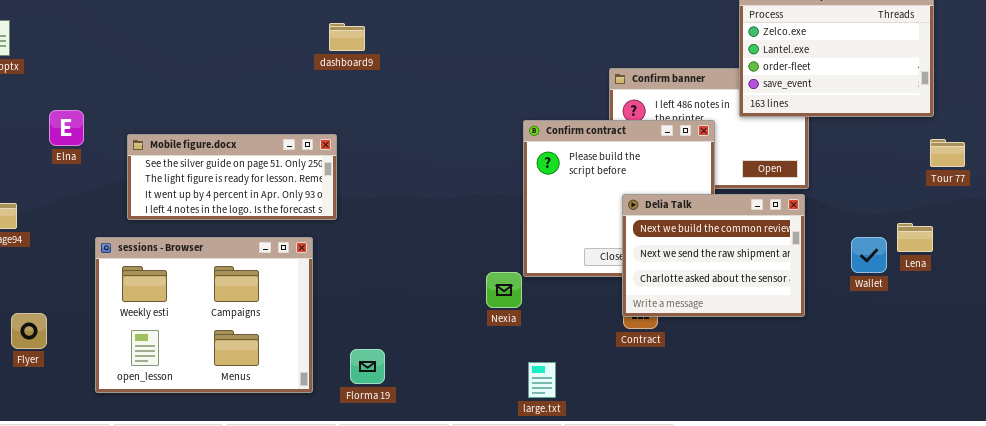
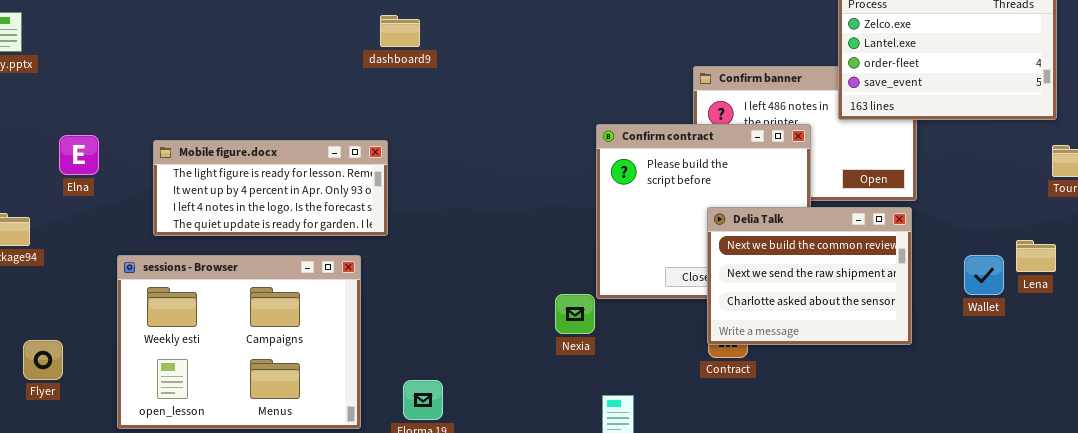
Elna: [49,110,84,146] -> [59,135,99,175], moved
Mobile figure.docx: [127,134,337,220] -> [153,140,388,236], scrolled down 1 row

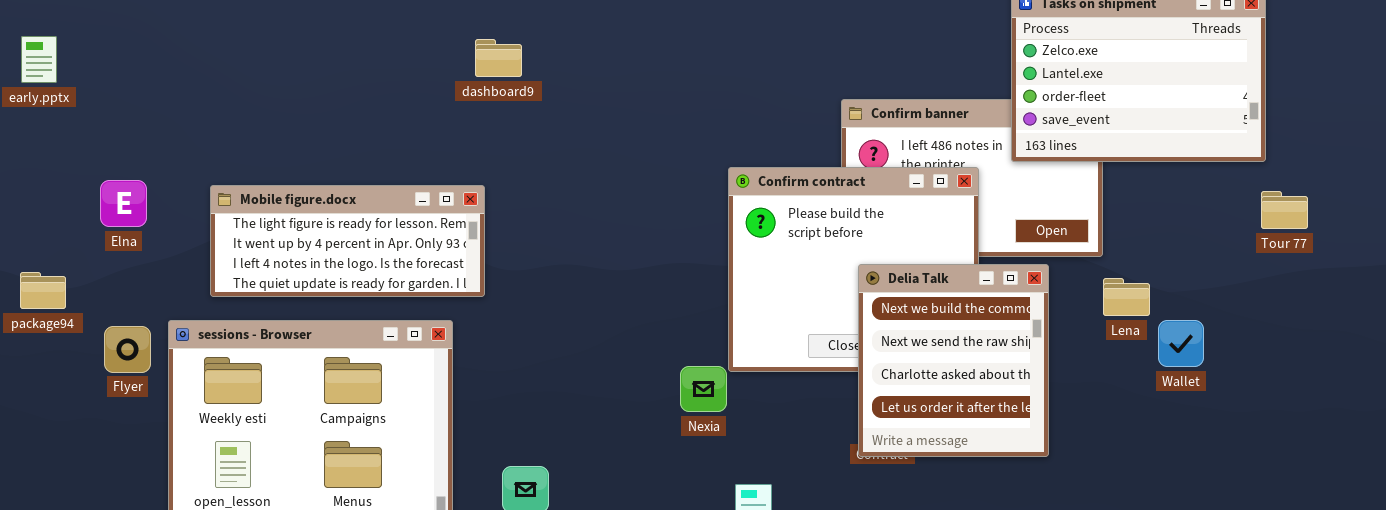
Delia Talk: [707,207,912,345] -> [858,264,1049,457], resized
Lena: [1016,240,1056,272] -> [1103,278,1150,316], moved
Flyer: [23,340,63,380] -> [104,326,151,373], moved

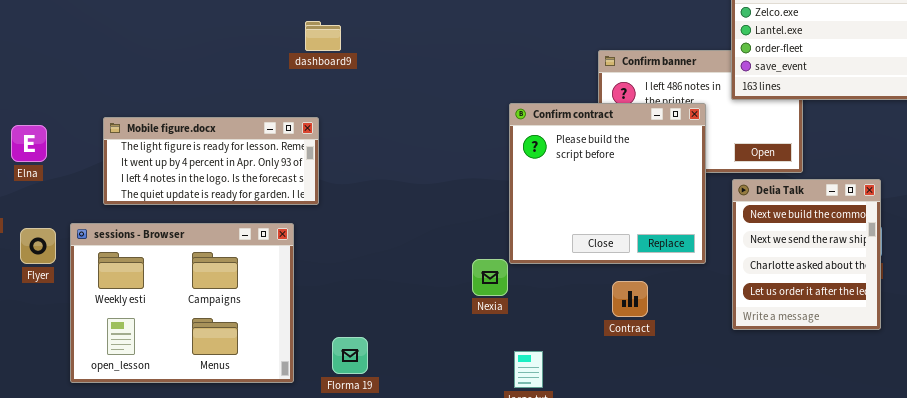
dashboard9: [475,39,522,77] -> [305,21,341,51], moved
Elna: [100,180,147,227] -> [11,125,47,162], moved
Delia Talk: [858,264,1049,457] -> [732,179,881,330], moved

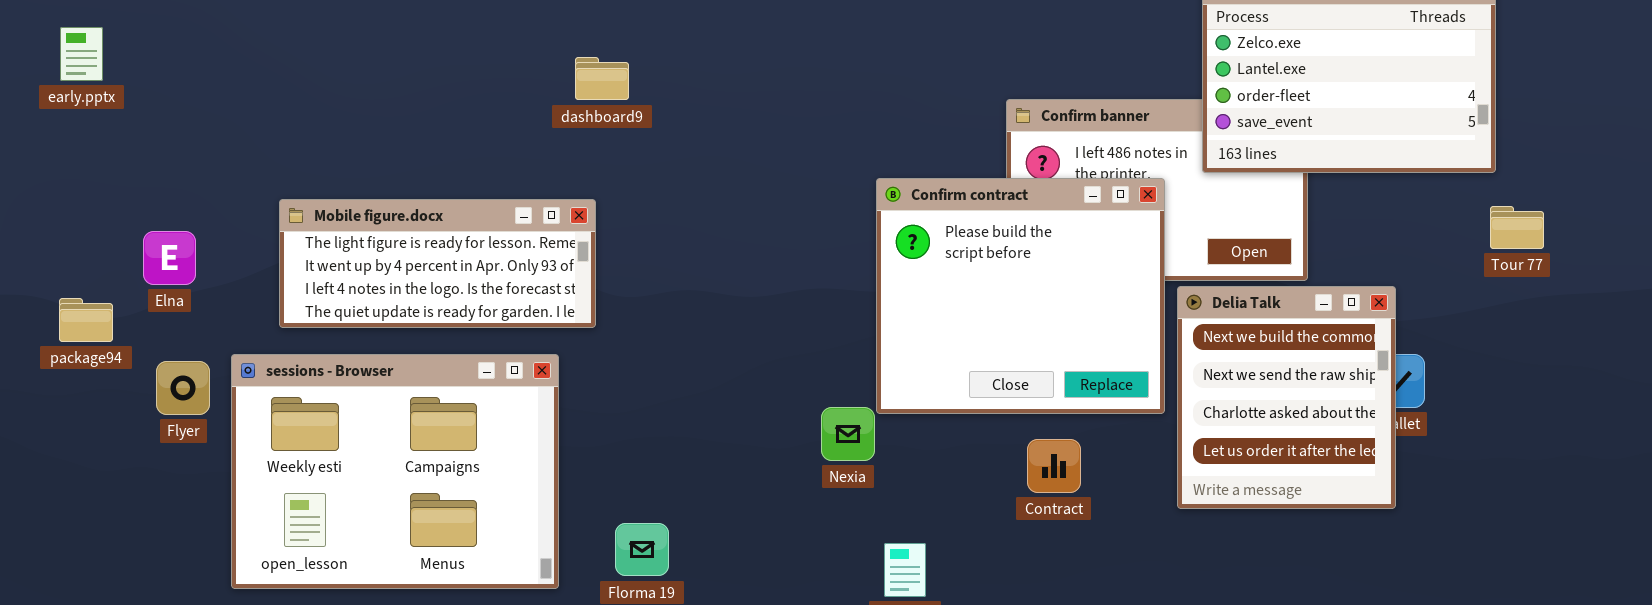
Elna: [11,125,47,162] -> [143,231,196,285], moved
Delia Talk: [732,179,881,330] -> [1177,286,1396,509], moved

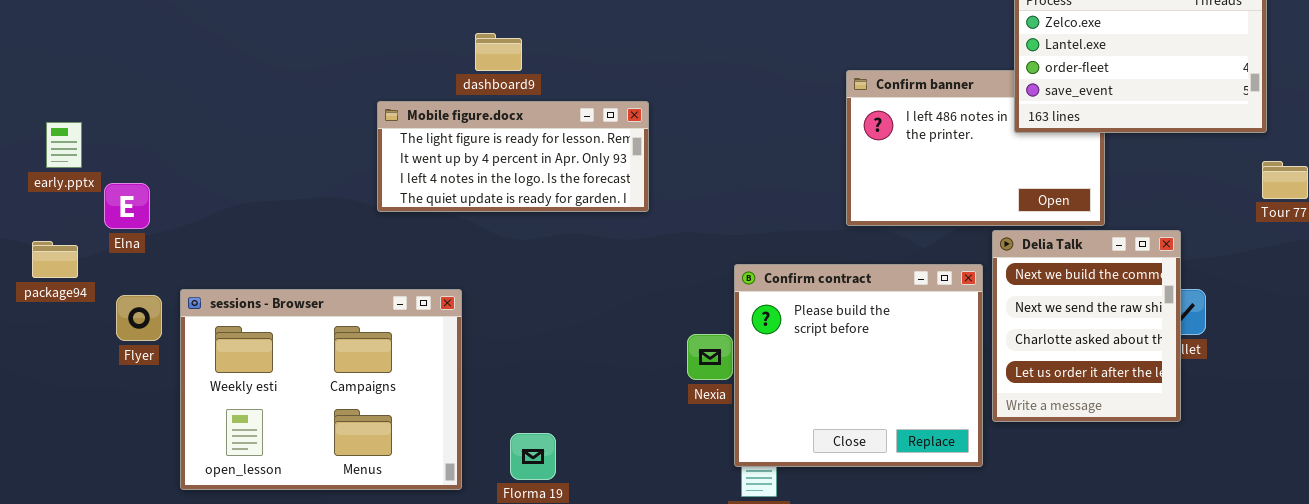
early.pptx: [60,27,103,81] -> [46,122,82,168], moved
Confirm contract: [876,178,1165,414] -> [734,264,983,467], moved
Mobile figure.docx: [279,199,596,328] -> [377,101,649,212], moved

